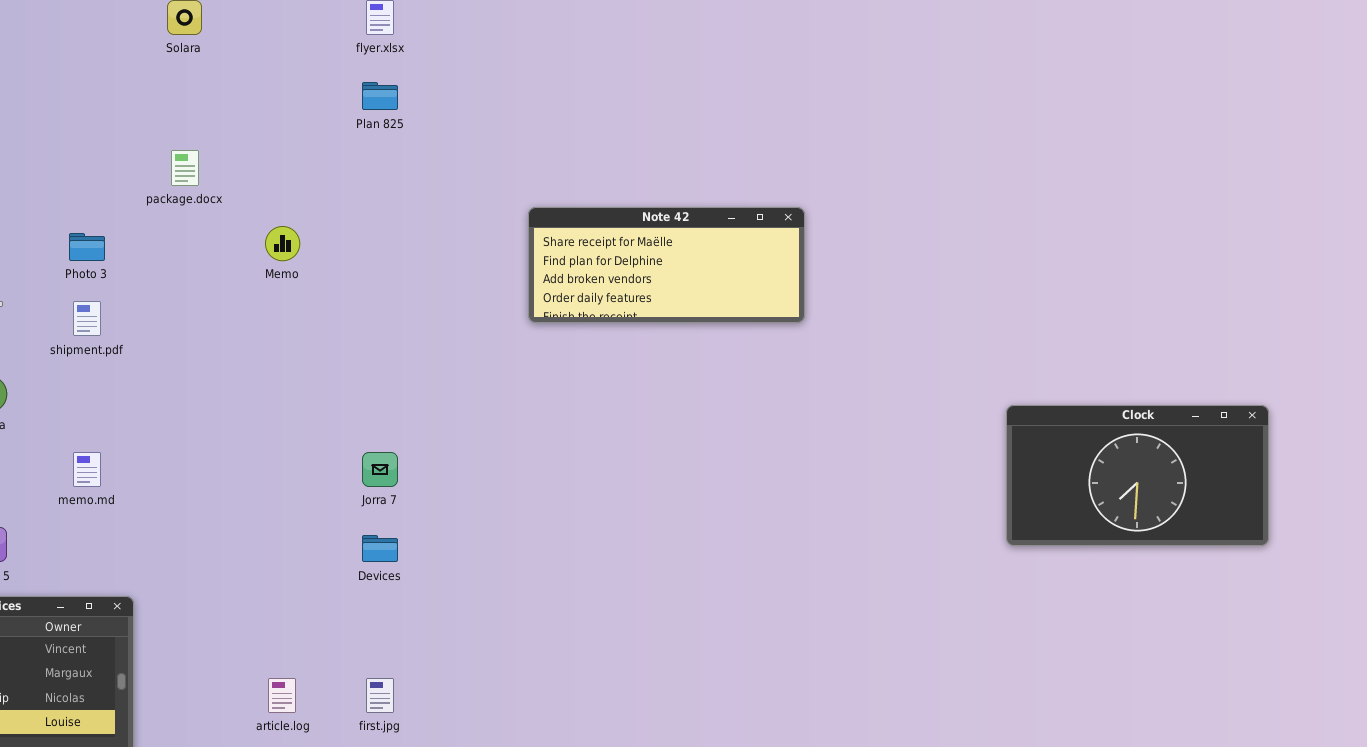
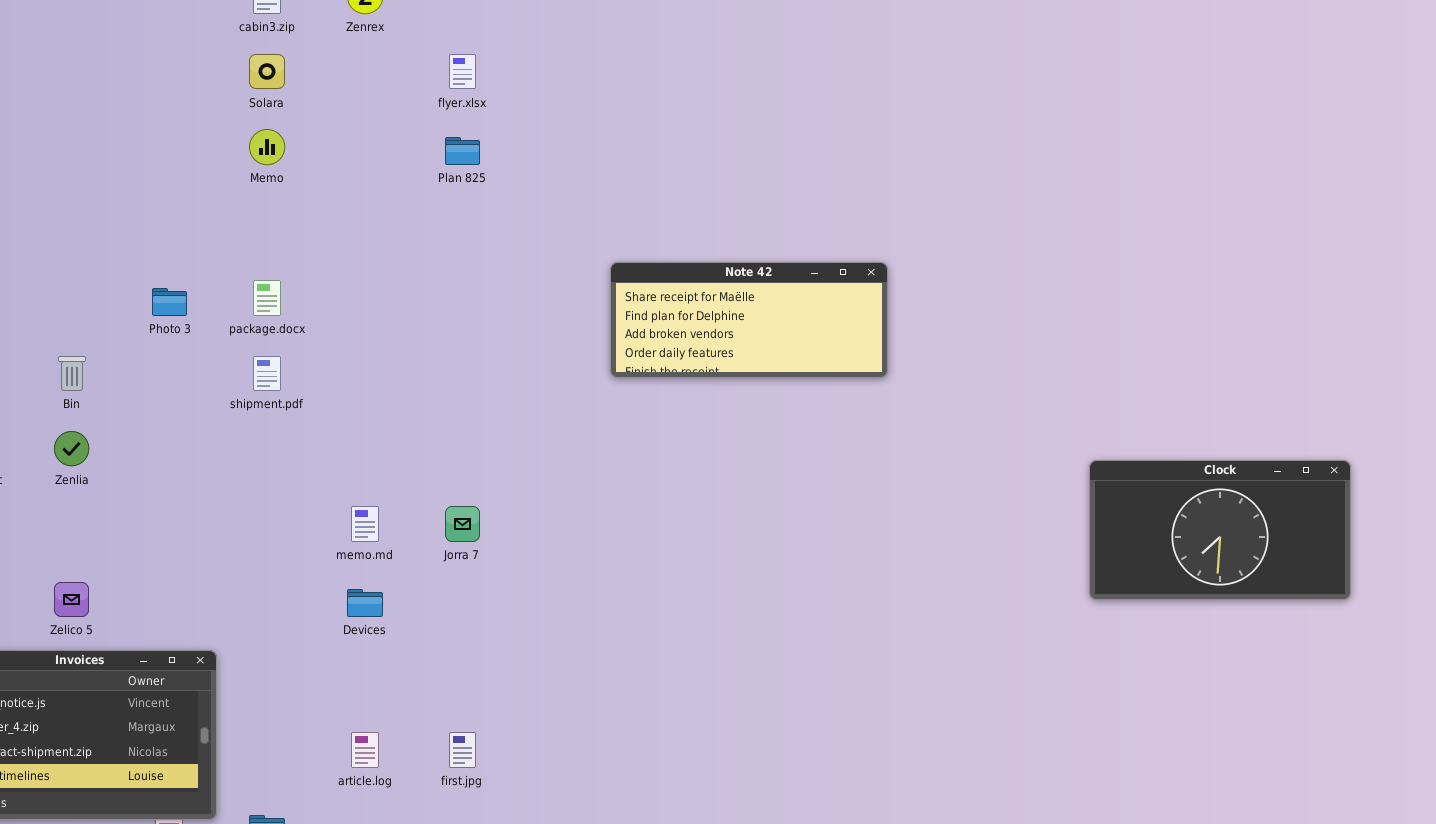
package.docx: [171,150,199,186] -> [253,280,281,316], moved
Memo: [265,226,300,261] -> [249,129,285,165], moved
shipment.pdf: [73,301,101,336] -> [253,356,281,391], moved
memo.md: [73,452,101,487] -> [351,506,379,542], moved
Devices: [362,535,398,562] -> [347,589,383,617], moved

